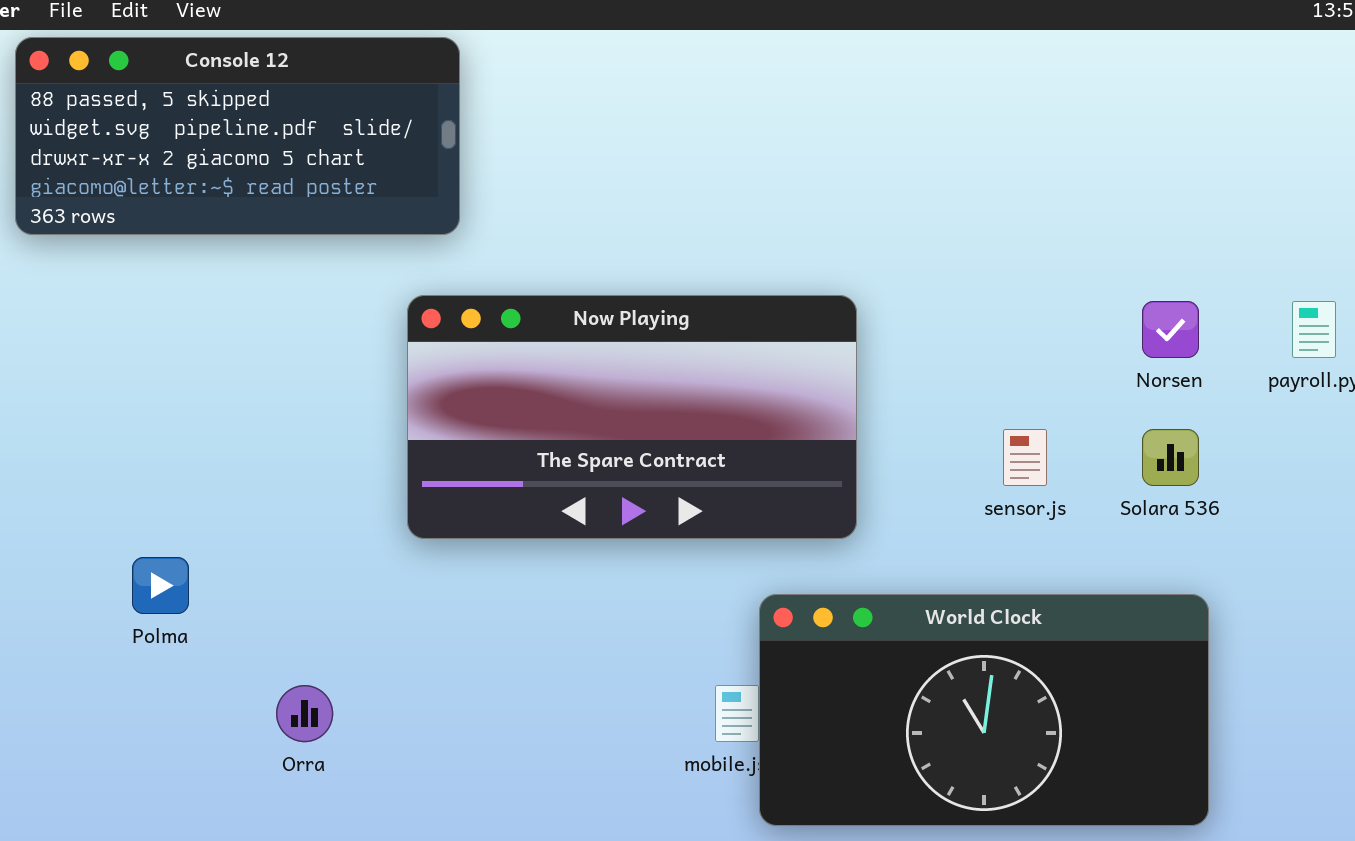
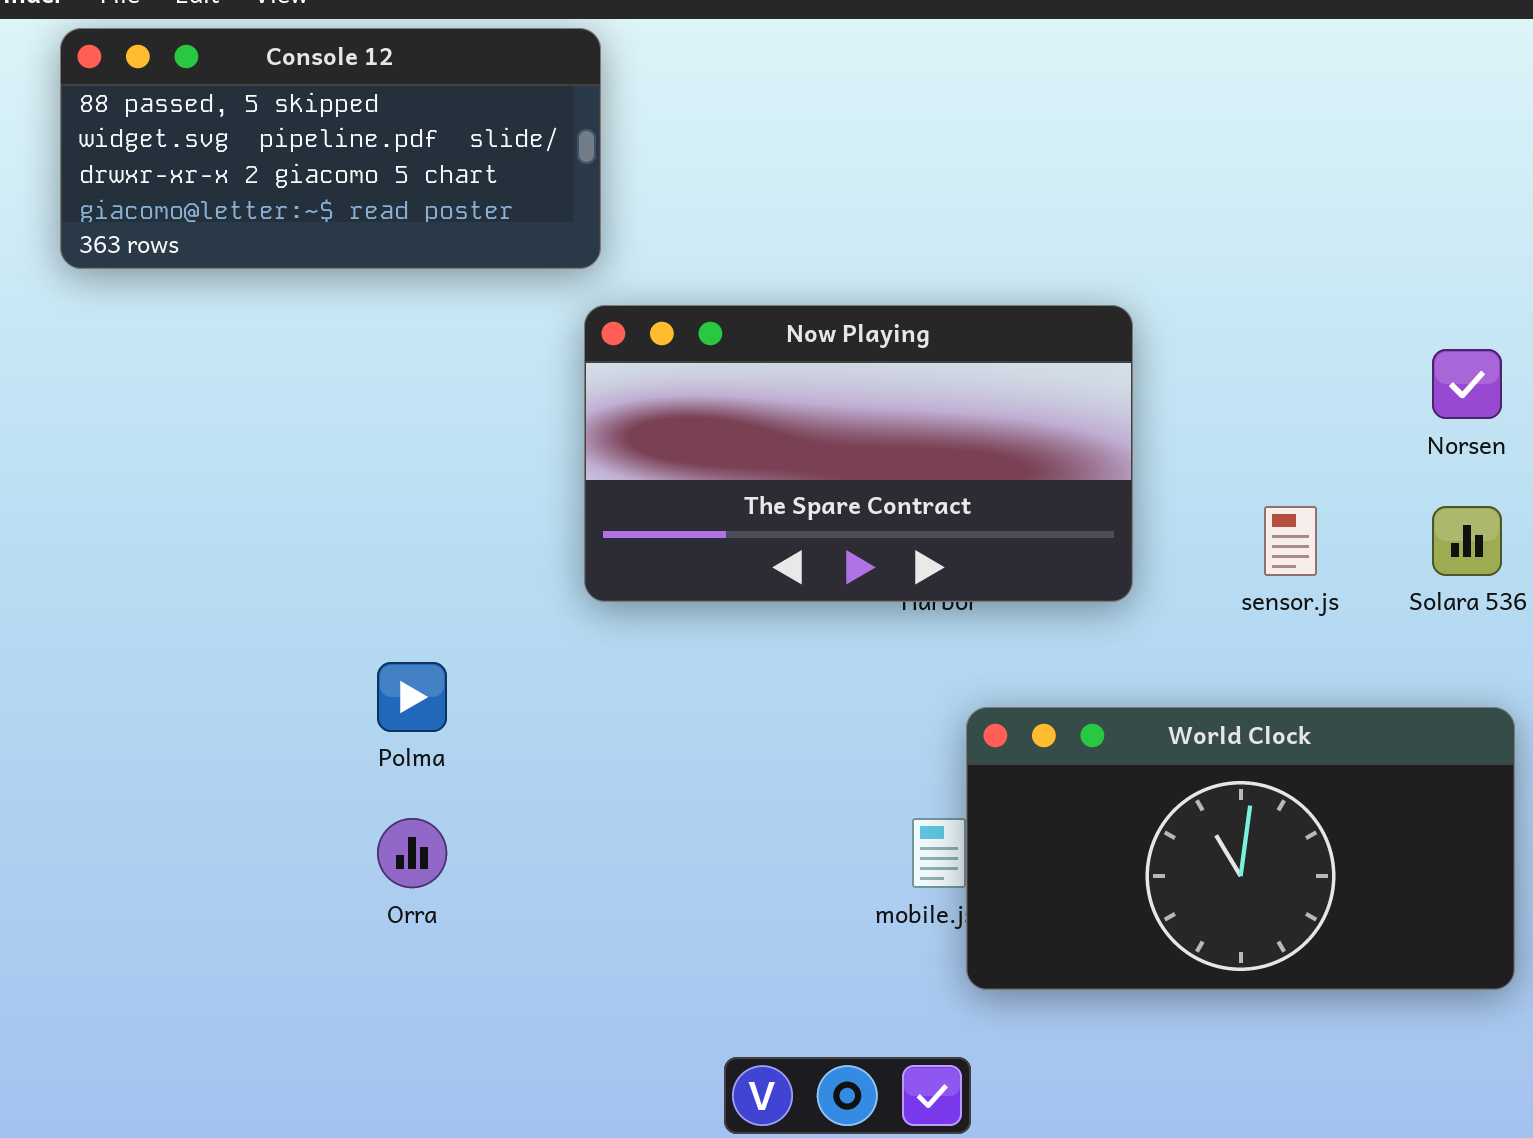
Now Playing: [407,295,857,539] -> [584,305,1133,602], moved
Polma: [132,557,189,614] -> [377,662,447,732], moved

